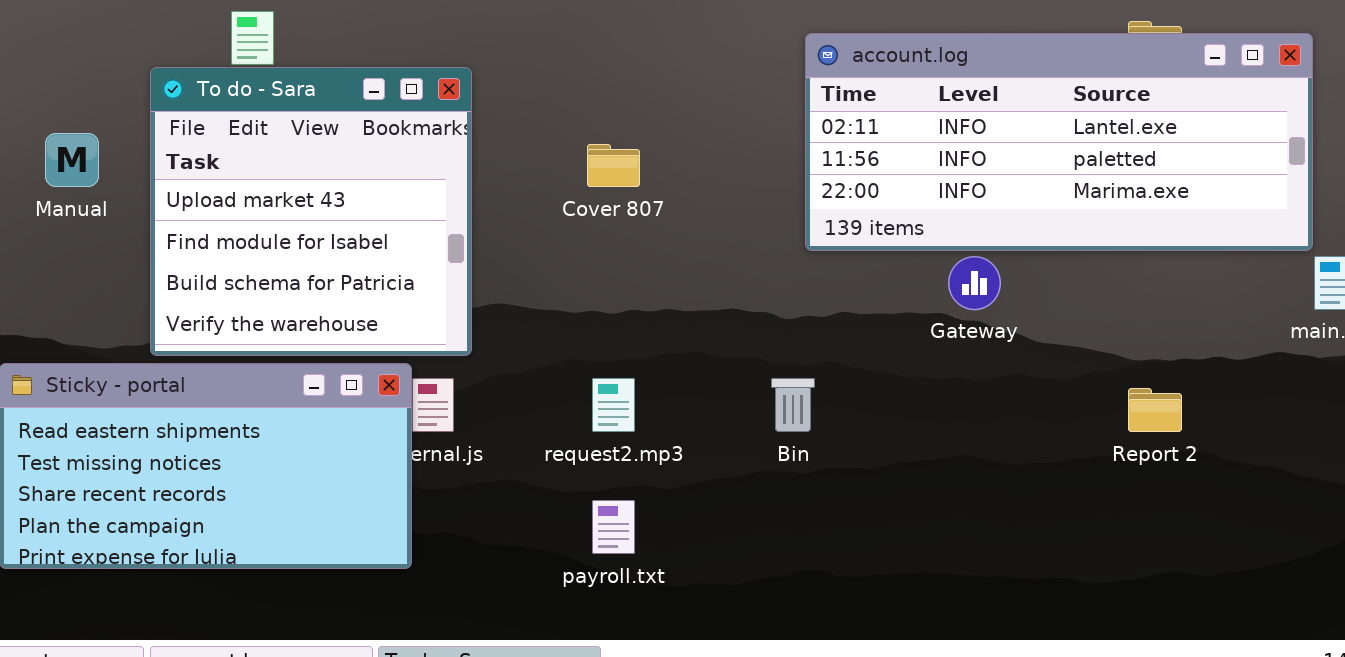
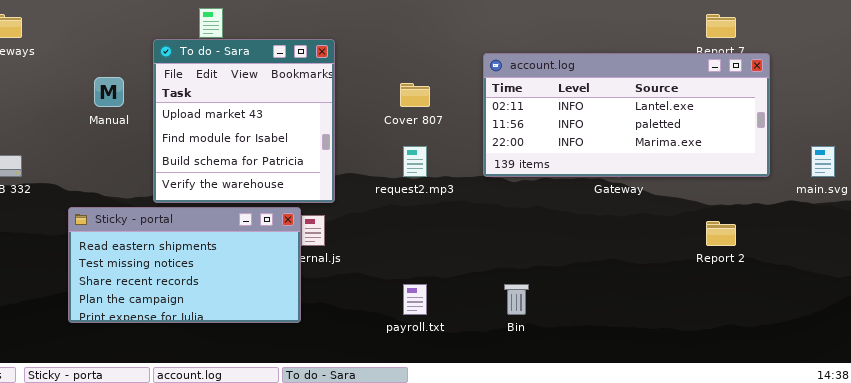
account.log: [805,33,1313,251] -> [483,53,770,177], moved
request2.mp3: [592,378,635,432] -> [403,146,427,177], moved
Bin: [771,378,815,432] -> [504,284,529,315], moved

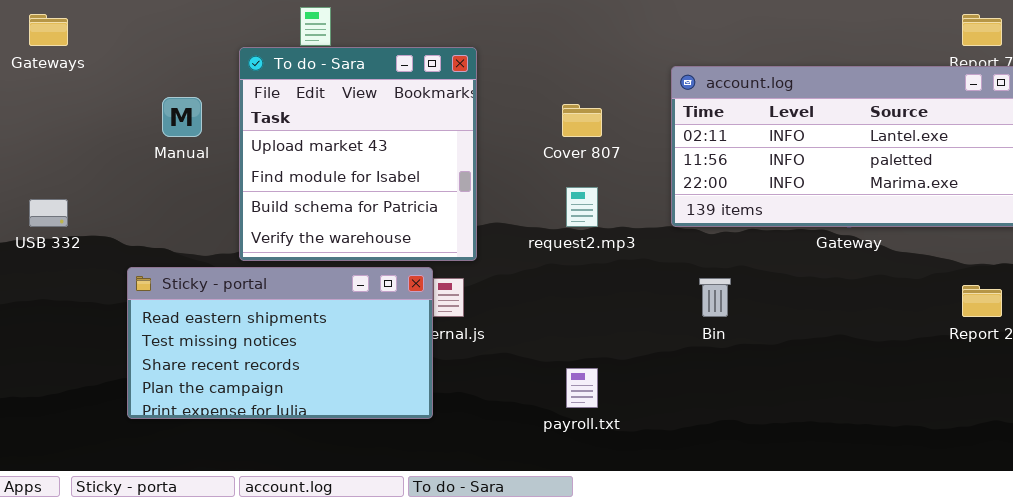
Bin: [504,284,529,315] -> [699,278,731,317], moved

